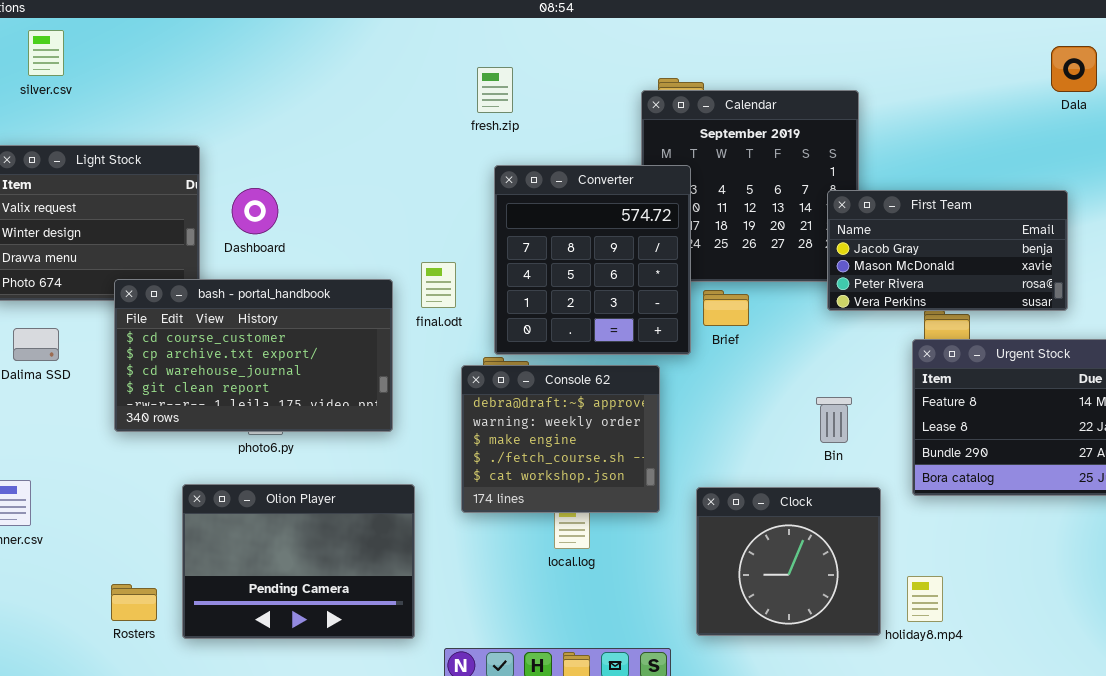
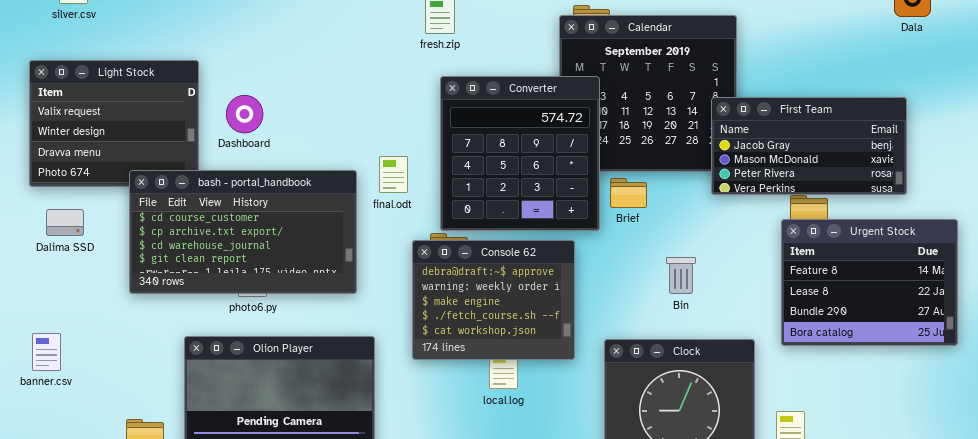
Bin: [816,397,852,443] -> [666,257,696,294], moved

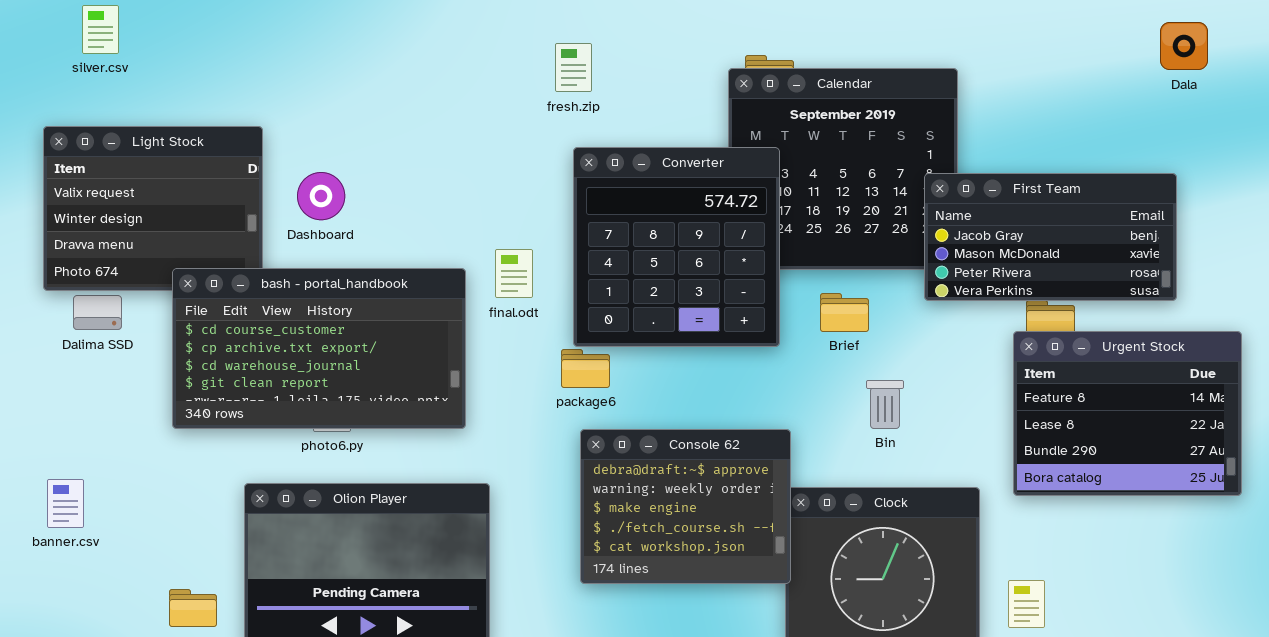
Brief: [610,178,647,208] -> [820,293,869,332], moved
Dalima SSD: [46,209,84,236] -> [73,295,122,330], moved
Console 62: [412,240,575,360] -> [580,429,791,584], moved

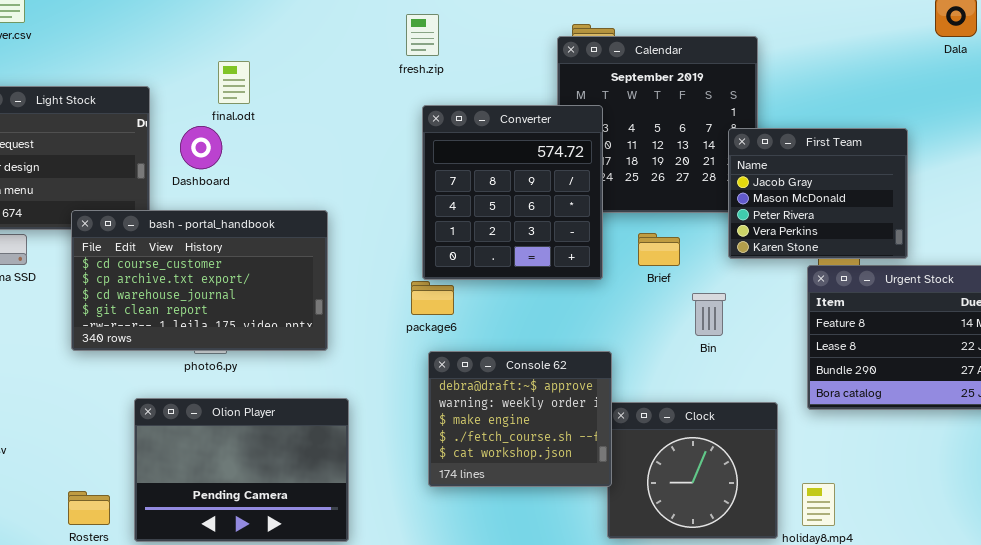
First Team: [924,173,1177,301] -> [728,128,908,259], resized
final.odt: [495,249,533,298] -> [218,61,250,104], moved
Bin: [866,380,904,429] -> [692,293,726,336], moved

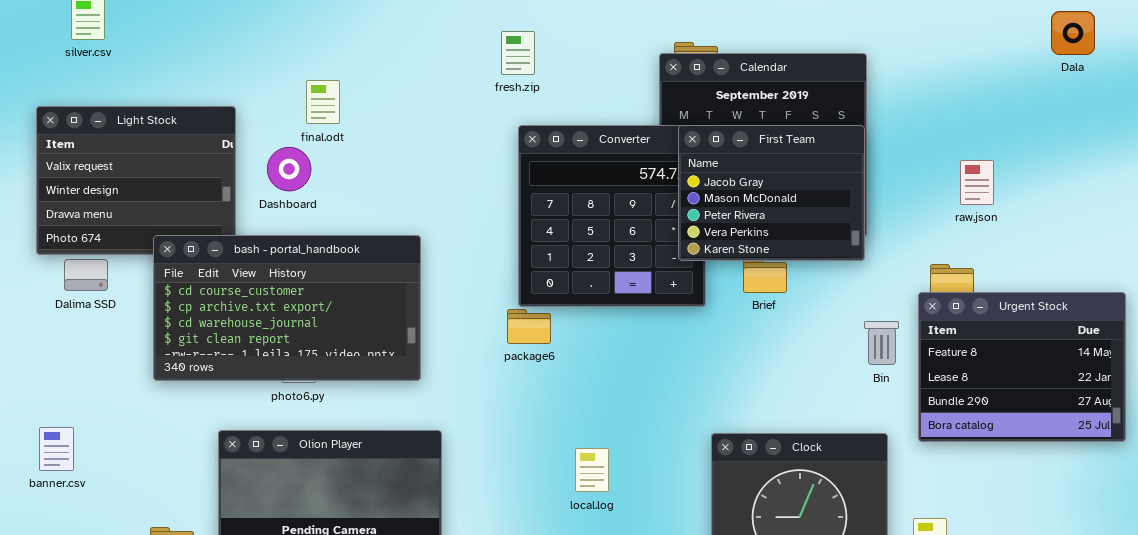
First Team: [728,128,908,259] -> [678,125,865,261], moved
Bin: [692,293,726,336] -> [864,321,899,365], moved
Console 62: [428,351,612,487] -> none, closed

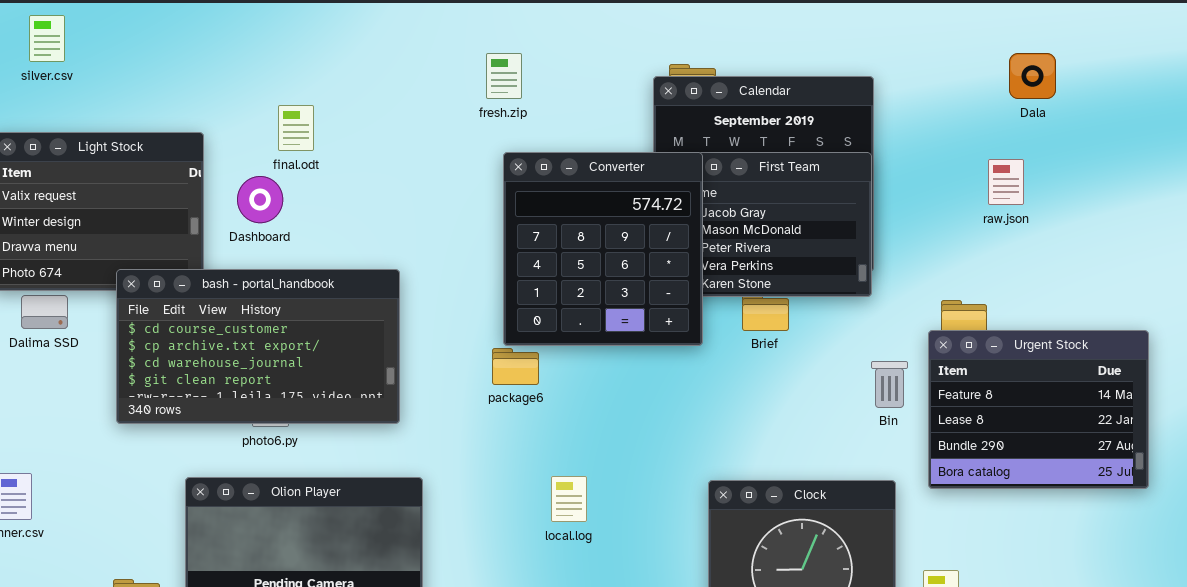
Dala: [1051,11,1095,55] -> [1009,53,1056,99], moved
Converter: [518,125,706,307] -> [503,152,703,346], raised
raw.json: [960,160,994,205] -> [988,159,1024,205], moved
local.log: [575,448,609,492] -> [551,476,587,522], moved

